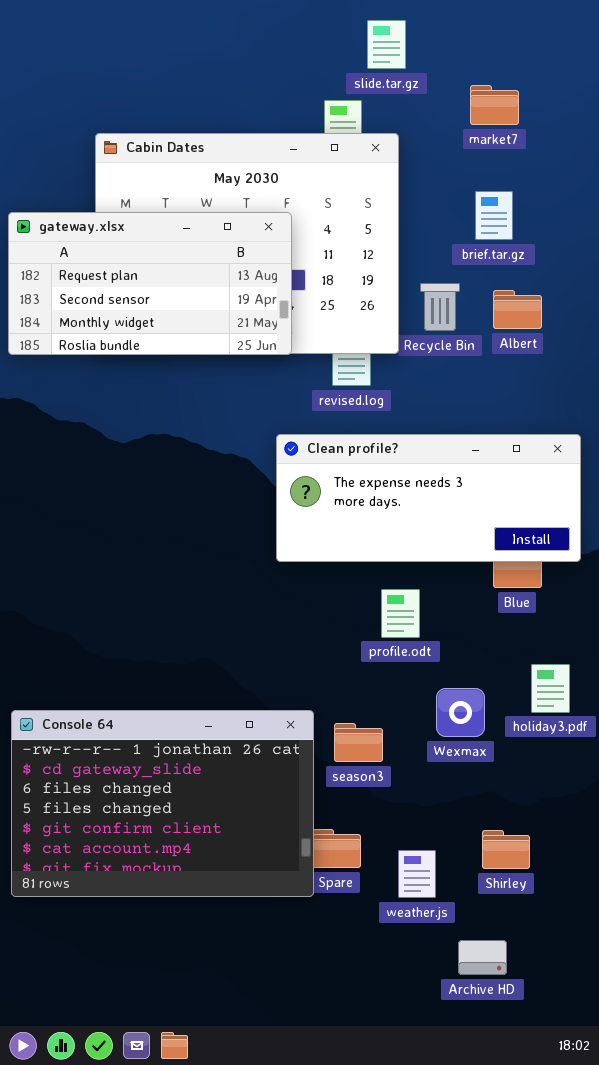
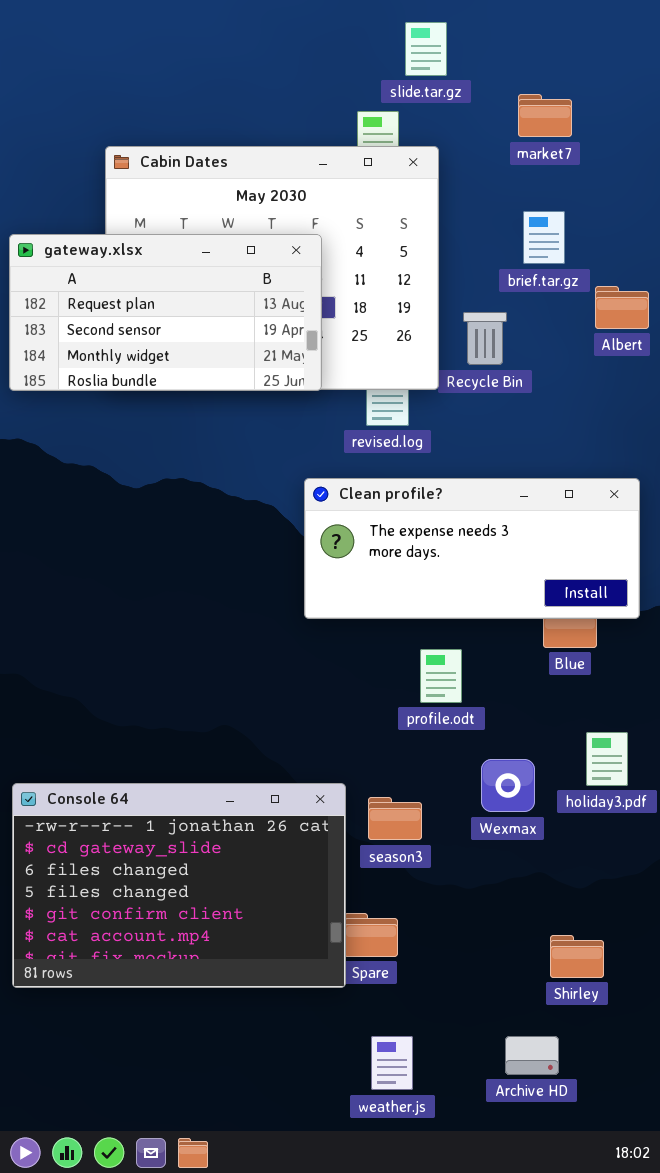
Albert: [493,290,542,329] -> [595,286,649,329], moved
Shirley: [482,830,530,869] -> [550,935,604,978], moved
weather.js: [398,850,436,898] -> [371,1036,413,1090], moved

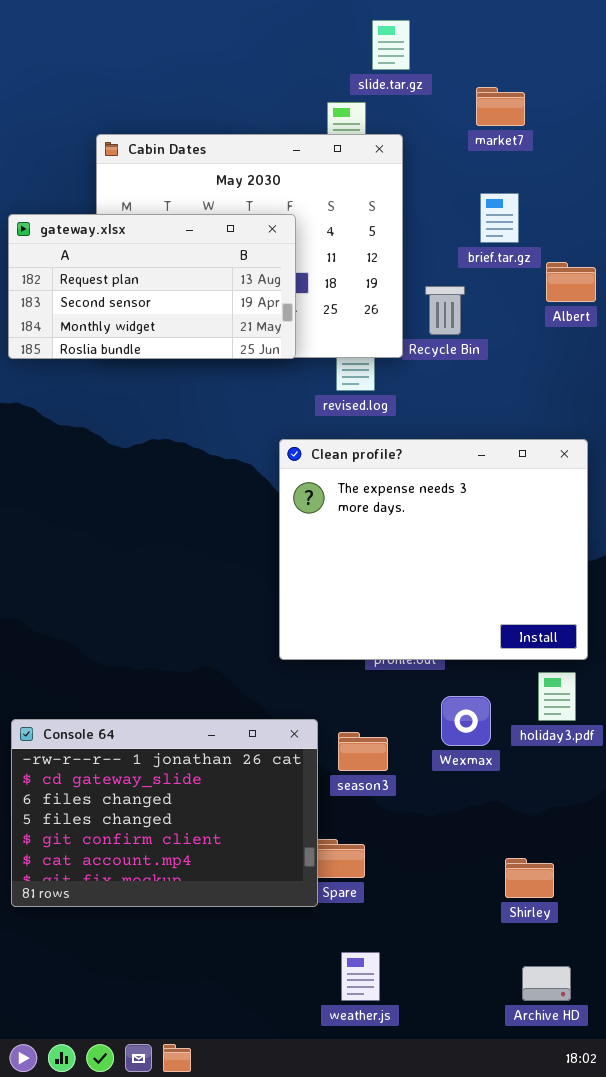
Clean profile?: [304,478,640,619] -> [279,439,588,660], resized
Archive HD: [505,1036,559,1075] -> [522,966,571,1001], moved

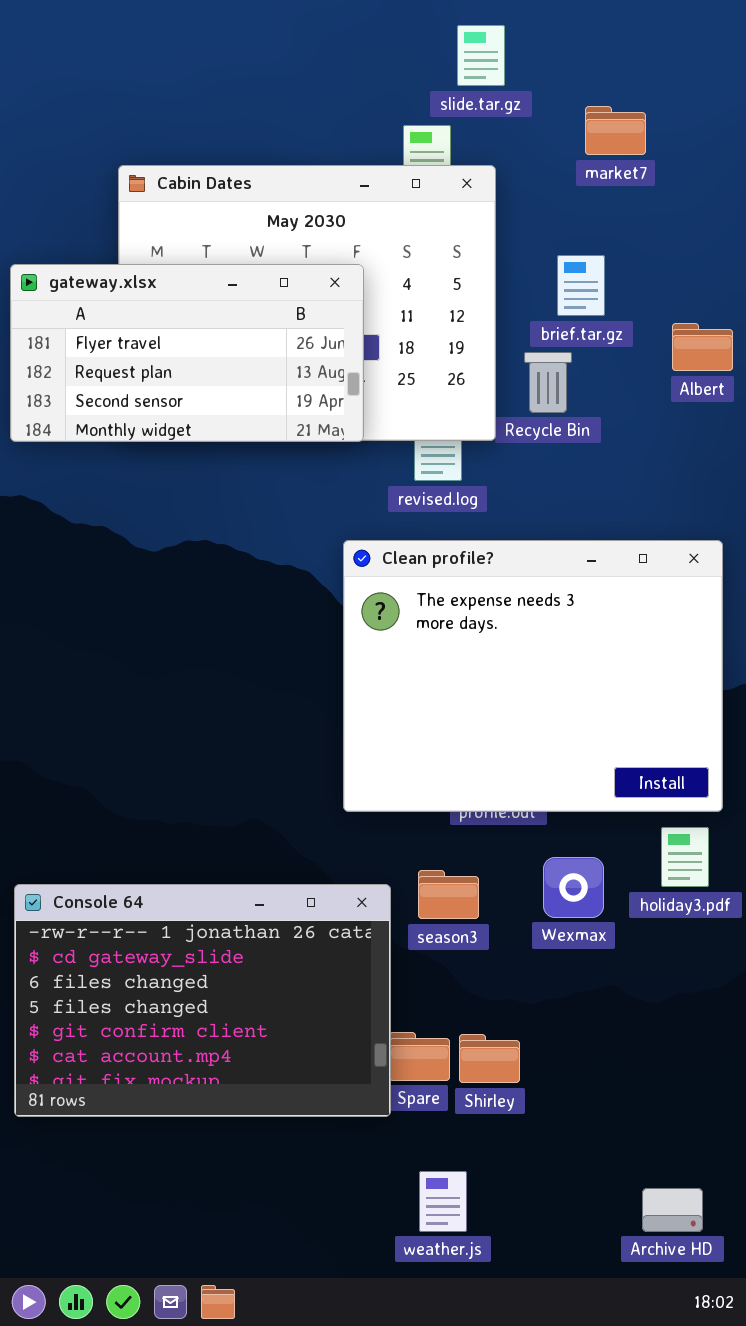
brief.tar.gz: [480,193,519,243] -> [557,255,605,316], moved
gateway.xlsx: [8,214,296,359] -> [10,264,364,442], scrolled up 1 row
season3: [338,732,388,771] -> [418,870,479,919], moved
Shirley: [505,858,554,898] -> [459,1034,520,1083], moved

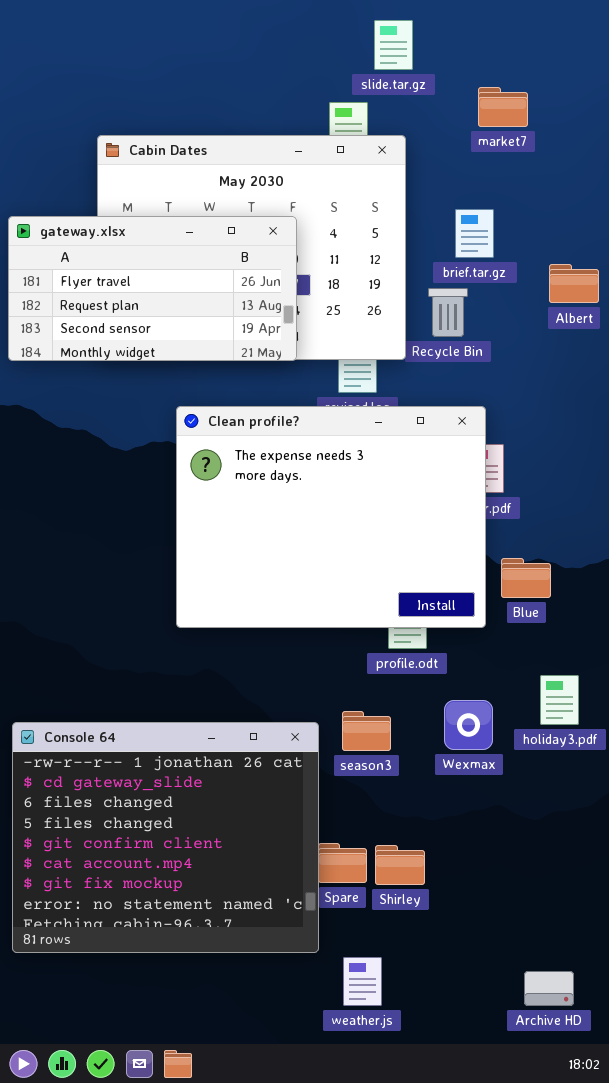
Clean profile?: [343,540,723,812] -> [176,406,486,628], moved
Console 64: [14,884,391,1117] -> [12,722,319,953], resized

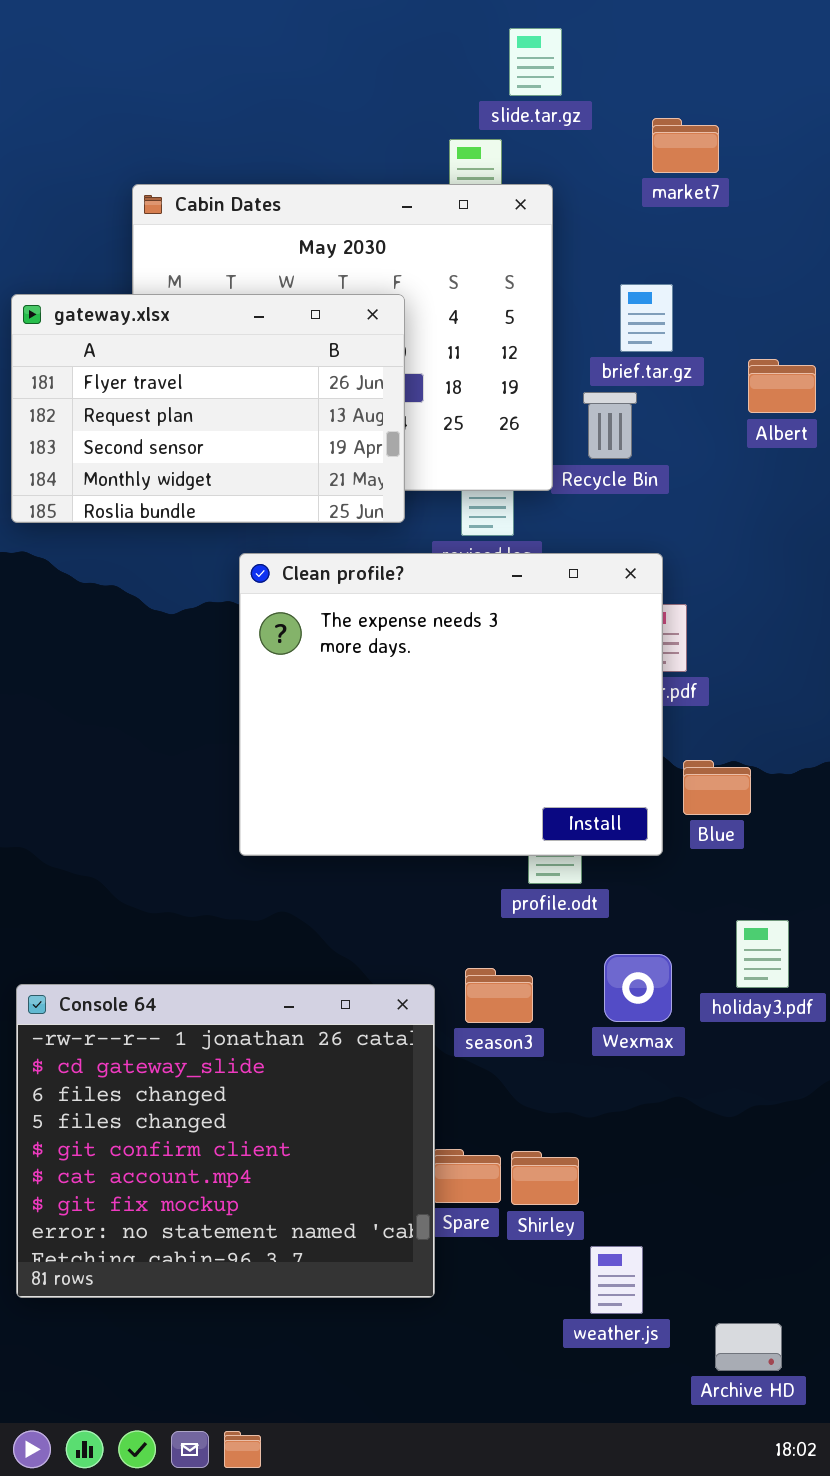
gateway.xlsx: [8,216,297,361] -> [11,294,405,523], resized
weather.js: [343,957,382,1006] -> [590,1246,643,1314], moved

